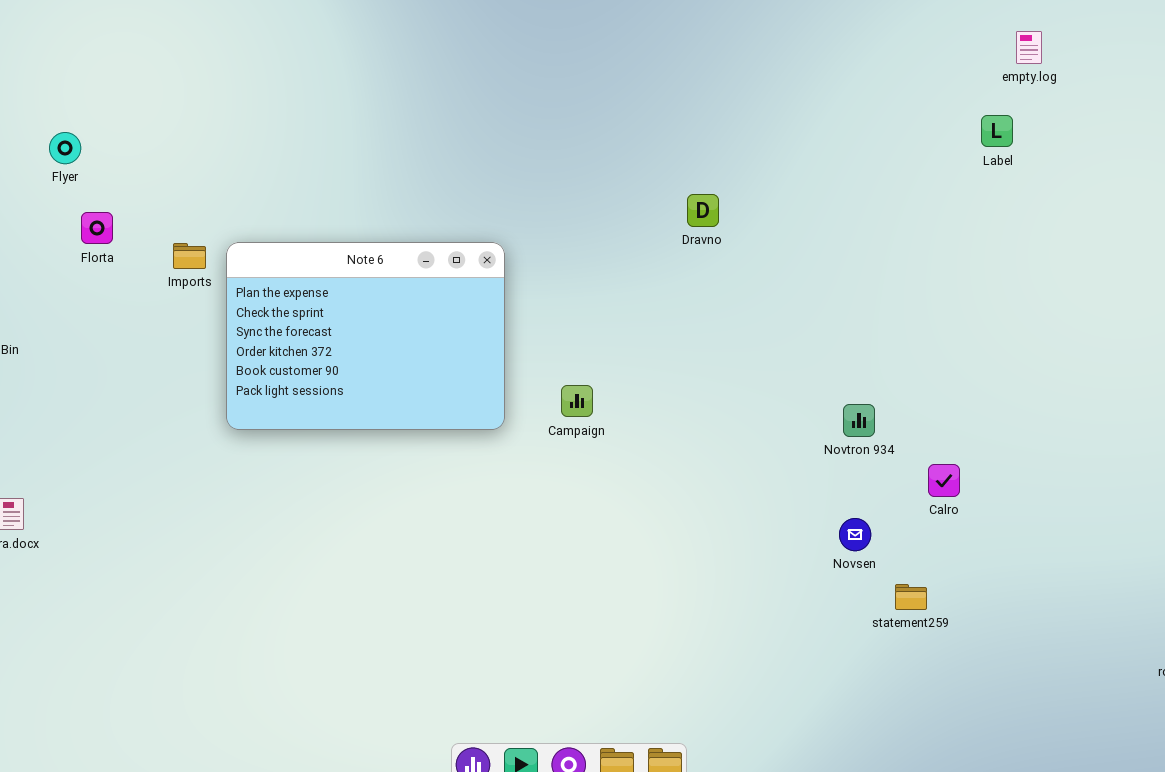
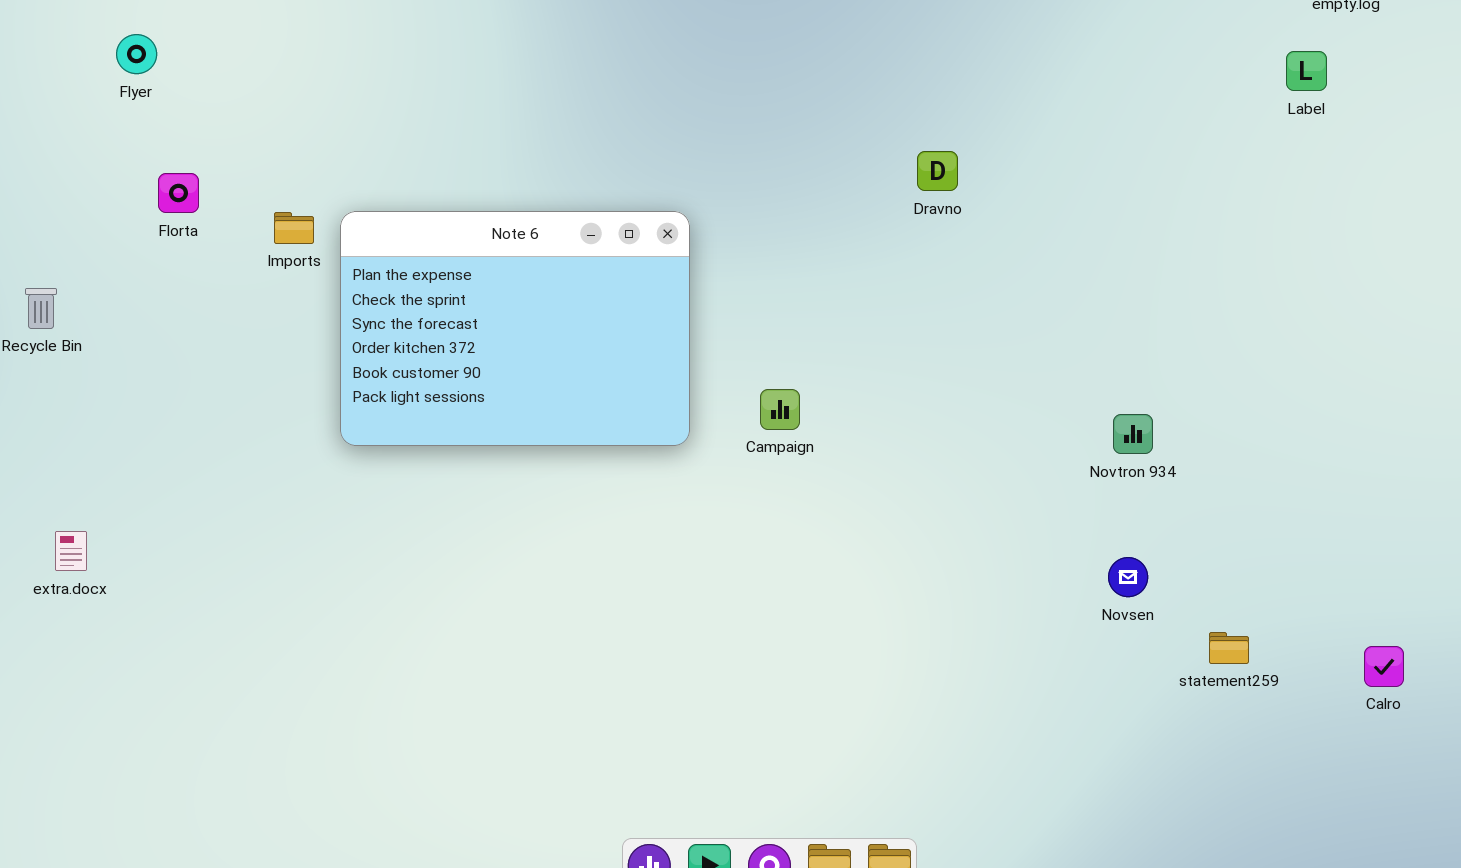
Flyer: [49,132,81,164] -> [116,34,157,74], moved
Calro: [928,464,960,497] -> [1364,646,1404,687], moved
statement259: [895,584,927,610] -> [1209,632,1249,664], moved

